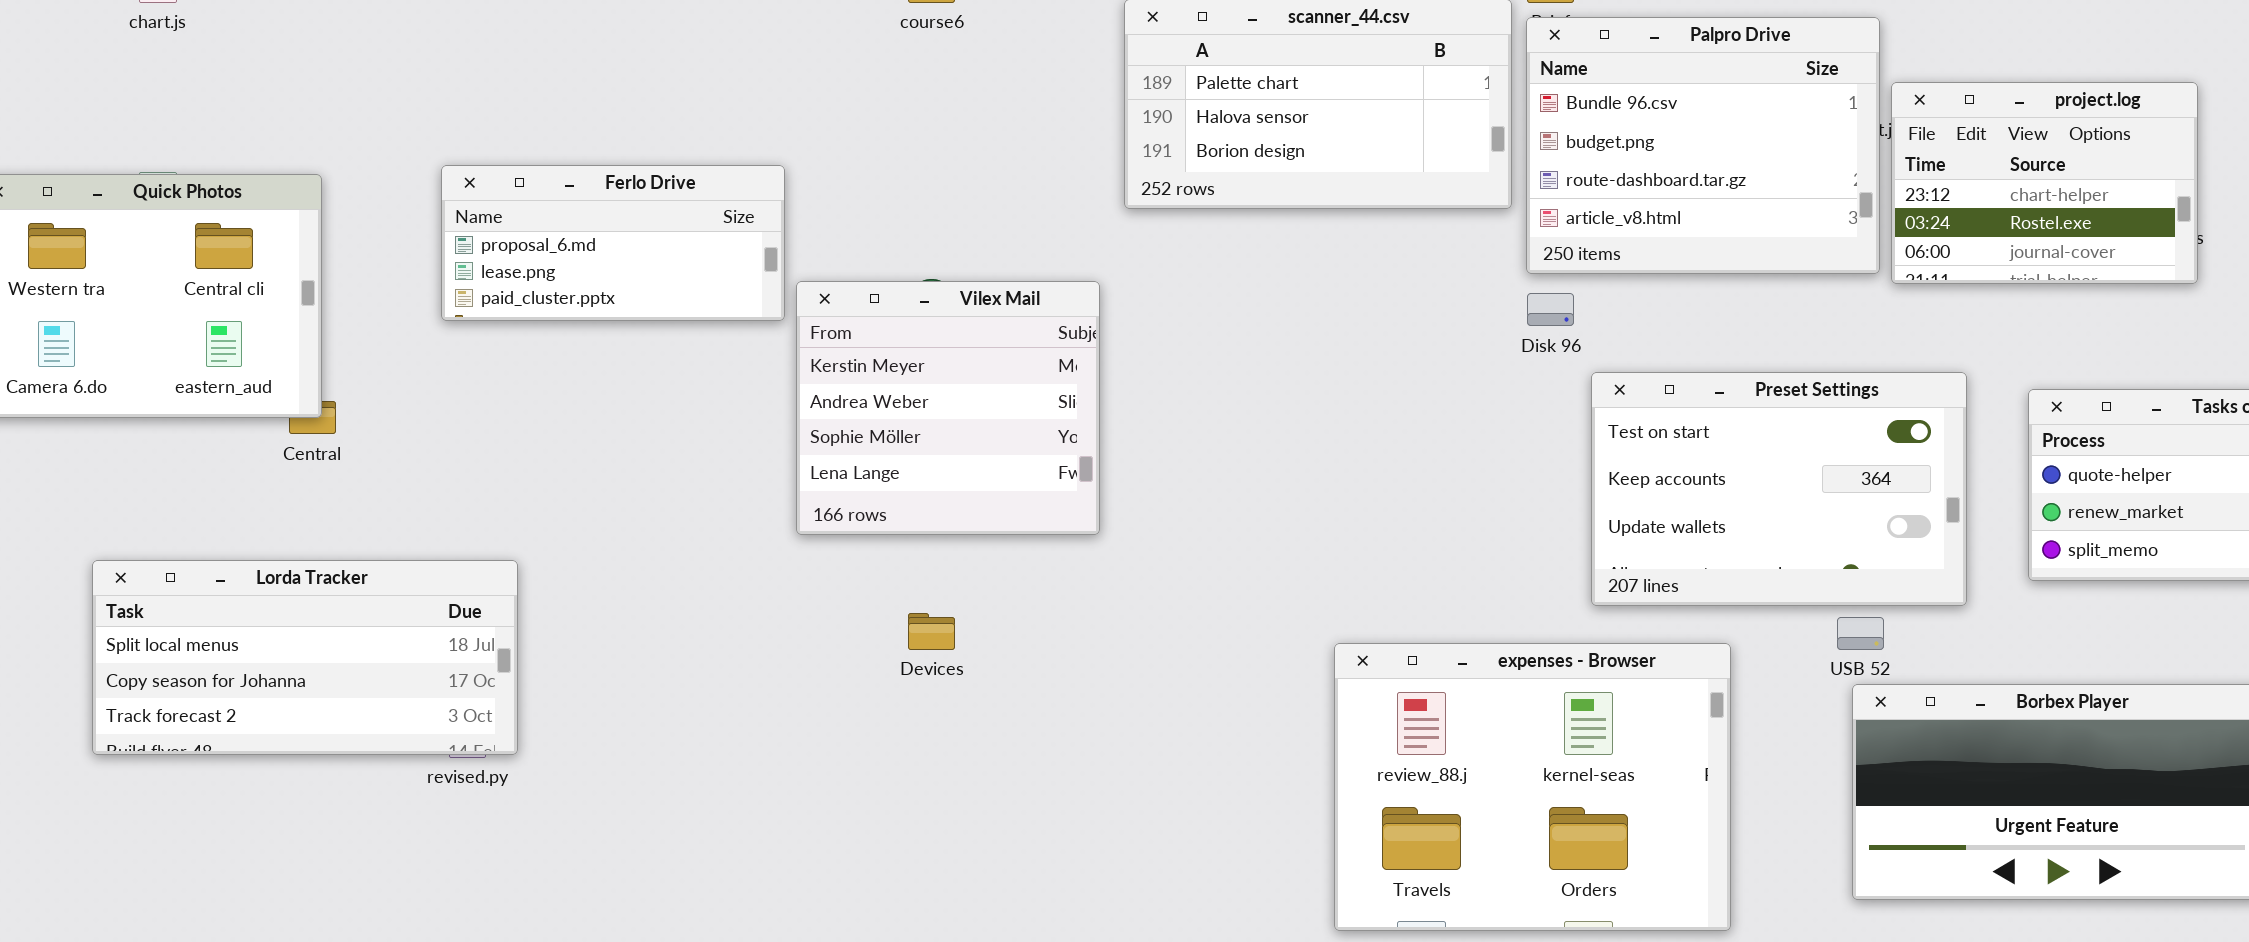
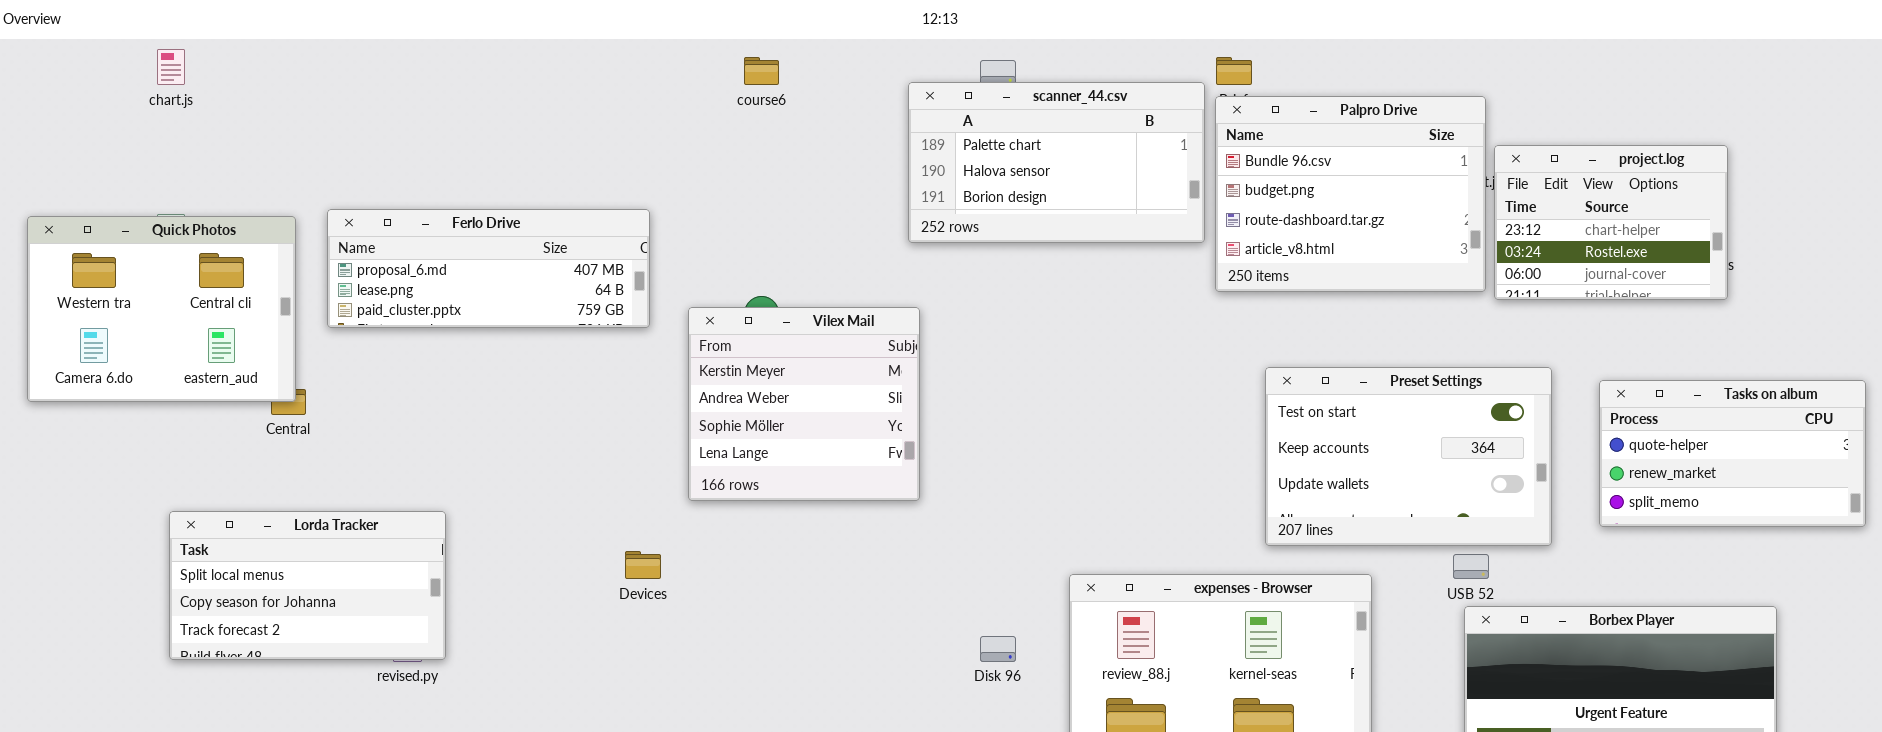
Ferlo Drive: [441,165,785,321] -> [327,209,650,328], resized
Vilex Mail: [796,281,1100,535] -> [688,307,920,501], moved
Disk 96: [1527,293,1574,326] -> [980,636,1016,662], moved
Lorda Tracker: [92,560,518,755] -> [169,511,446,660], resized
Devices: [908,613,955,650] -> [625,551,661,579], moved

